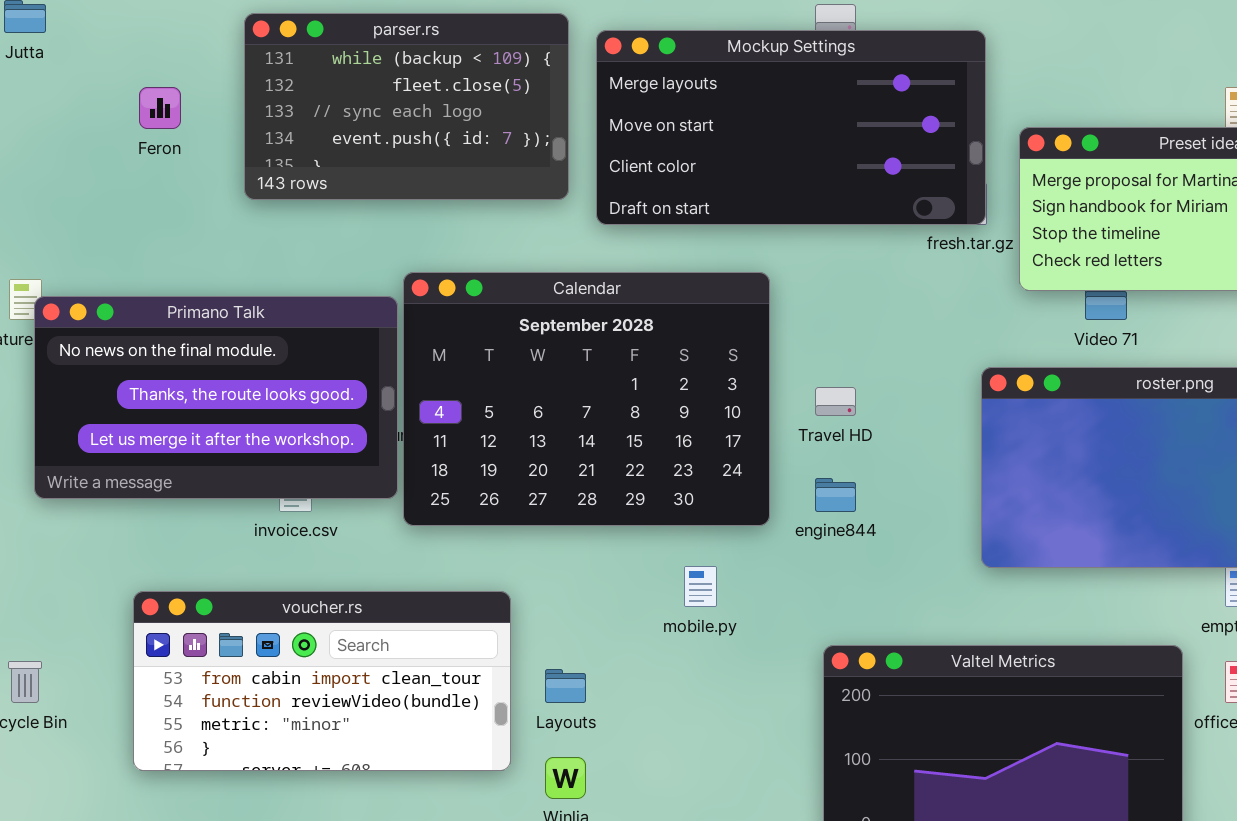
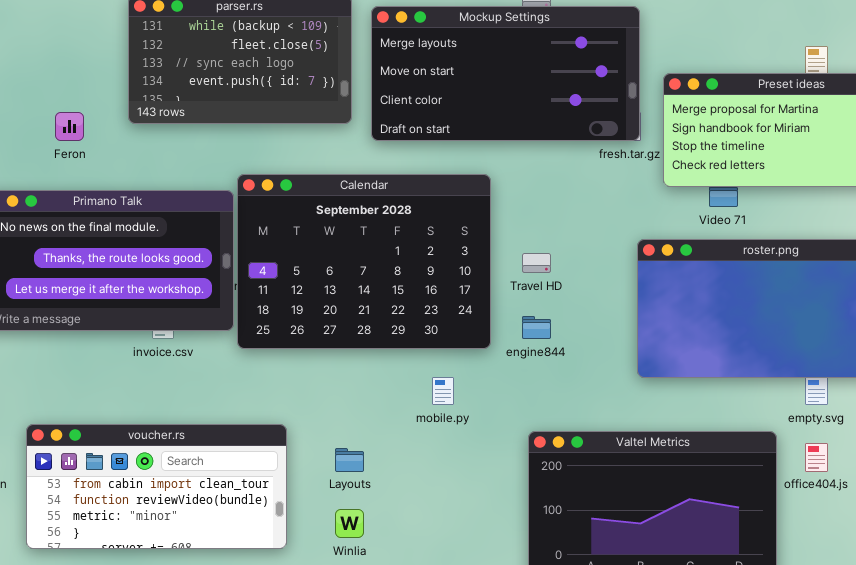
Feron: [139,87,181,129] -> [55,112,84,141], moved
voucher.rs: [133,591,511,771] -> [26,424,287,549], moved

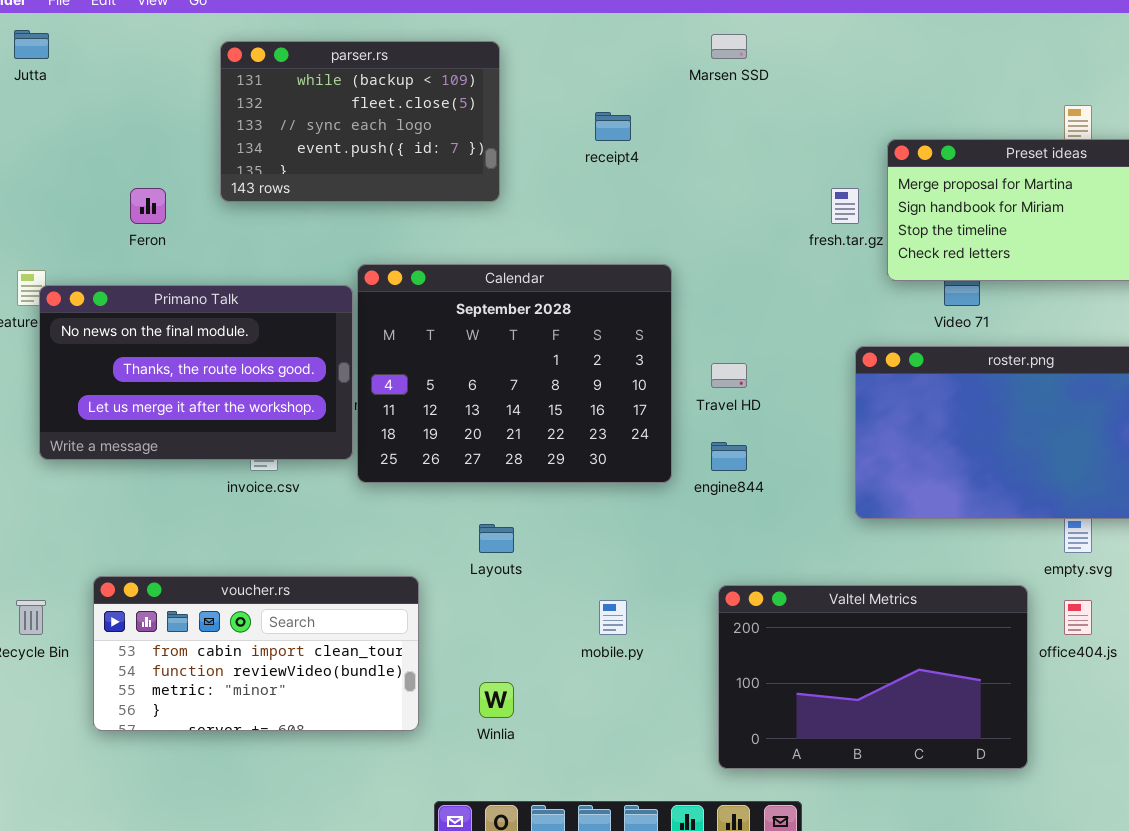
Mockup Settings: [371,6,640,141] -> none, closed
mobile.py: [432,377,454,405] -> [599,600,627,635], moved
Layouts: [335,448,364,472] -> [479,524,514,553], moved

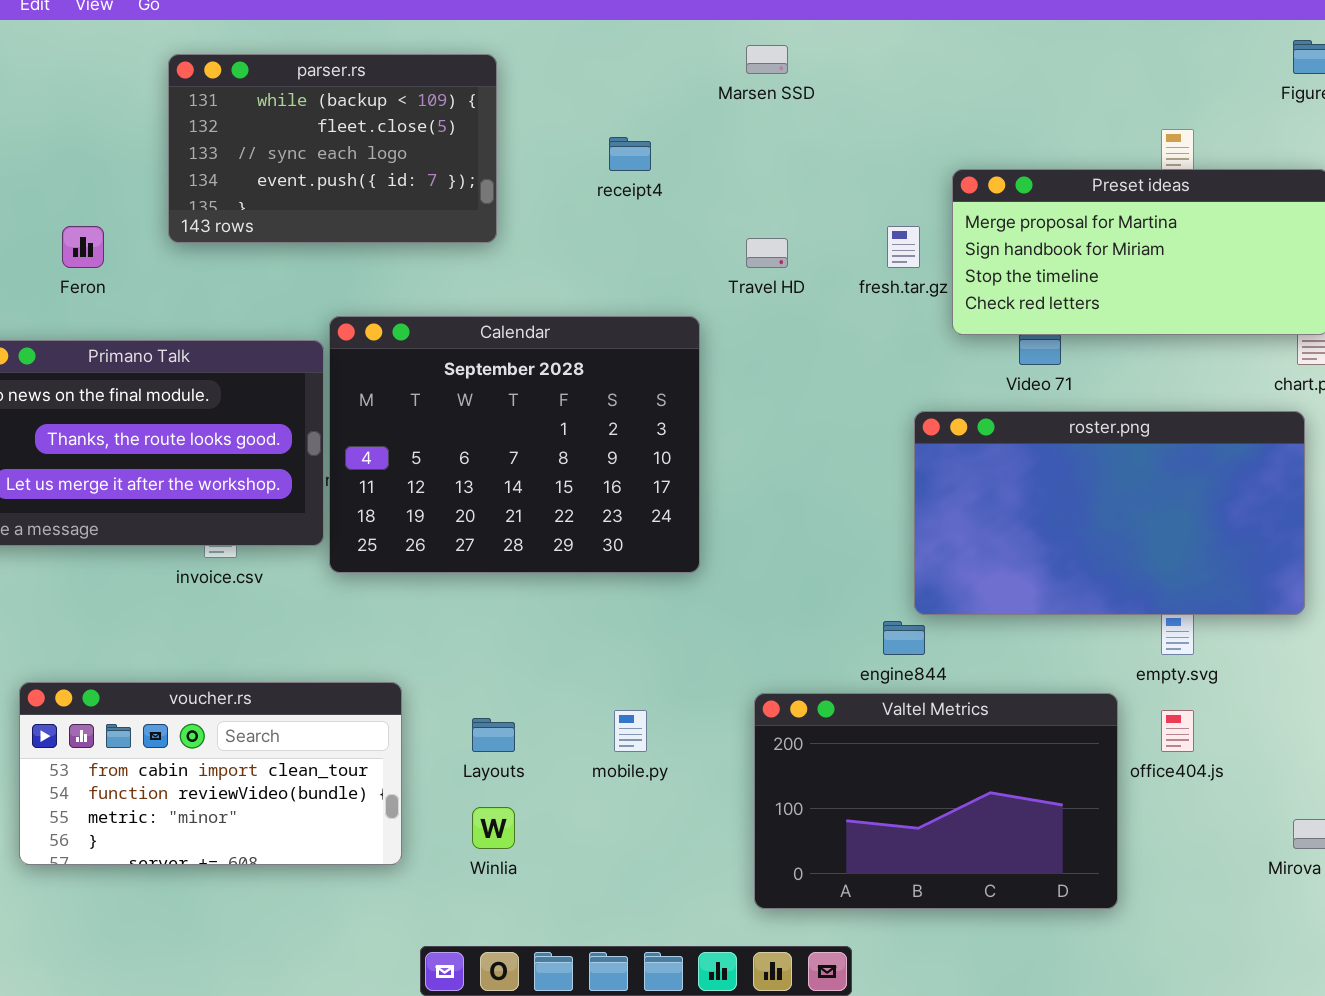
Travel HD: [711,363,747,388] -> [746,238,788,268], moved
engine844: [711,442,747,471] -> [883,621,925,655], moved
Layouts: [479,524,514,553] -> [472,718,515,752], moved

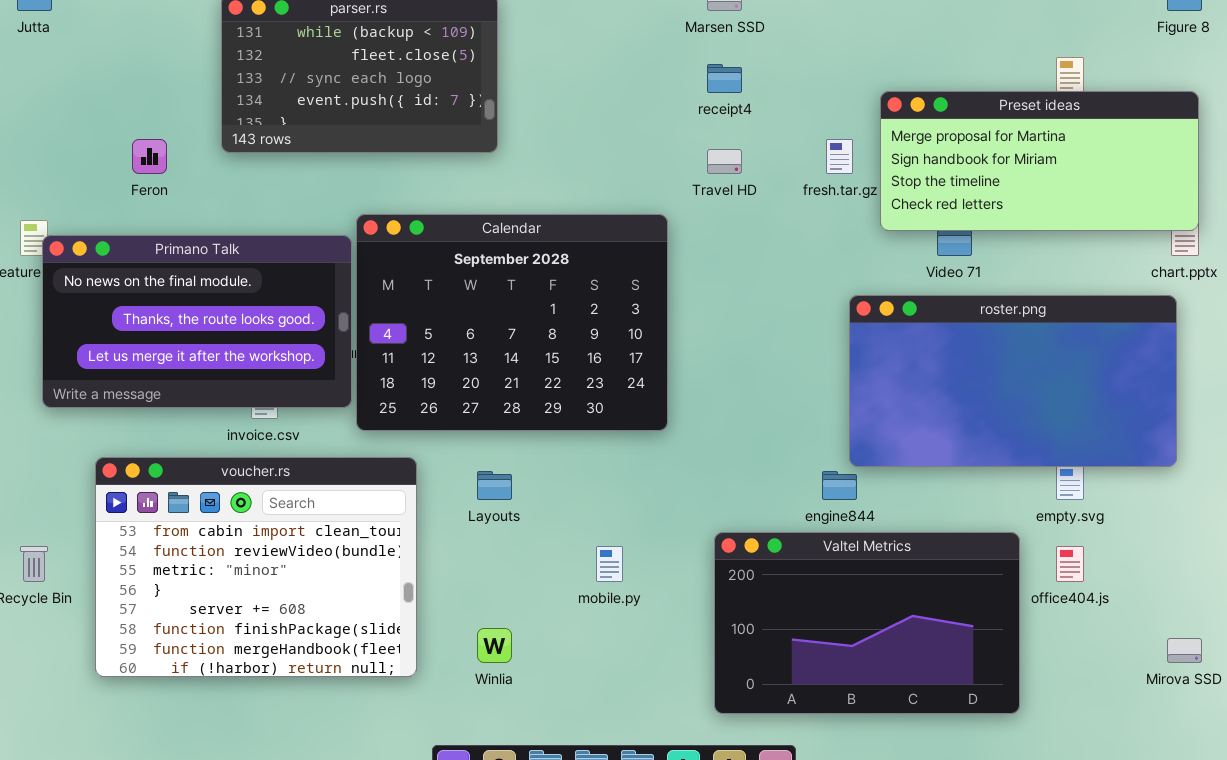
receipt4: [609,137,651,171] -> [707,64,742,93], moved
voucher.rs: [19,682,402,865] -> [95,457,417,677], resized
Layouts: [472,718,515,752] -> [477,471,512,500], moved

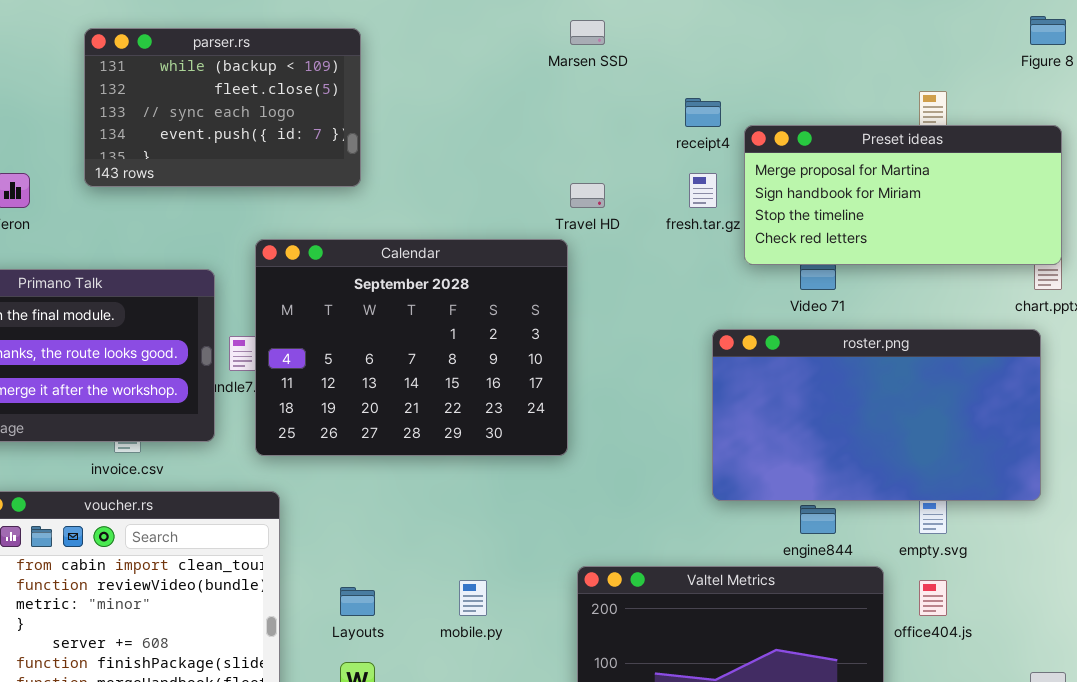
receipt4: [707,64,742,93] -> [685,98,721,127], moved
Calendar: [356,214,668,431] -> [255,239,568,456], moved
Layouts: [477,471,512,500] -> [340,587,375,616], moved
engine844: [822,471,857,500] -> [800,505,836,534], moved

